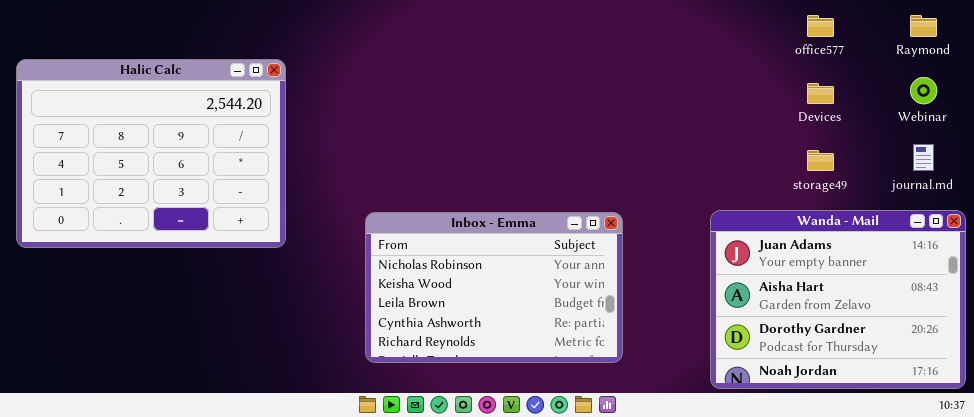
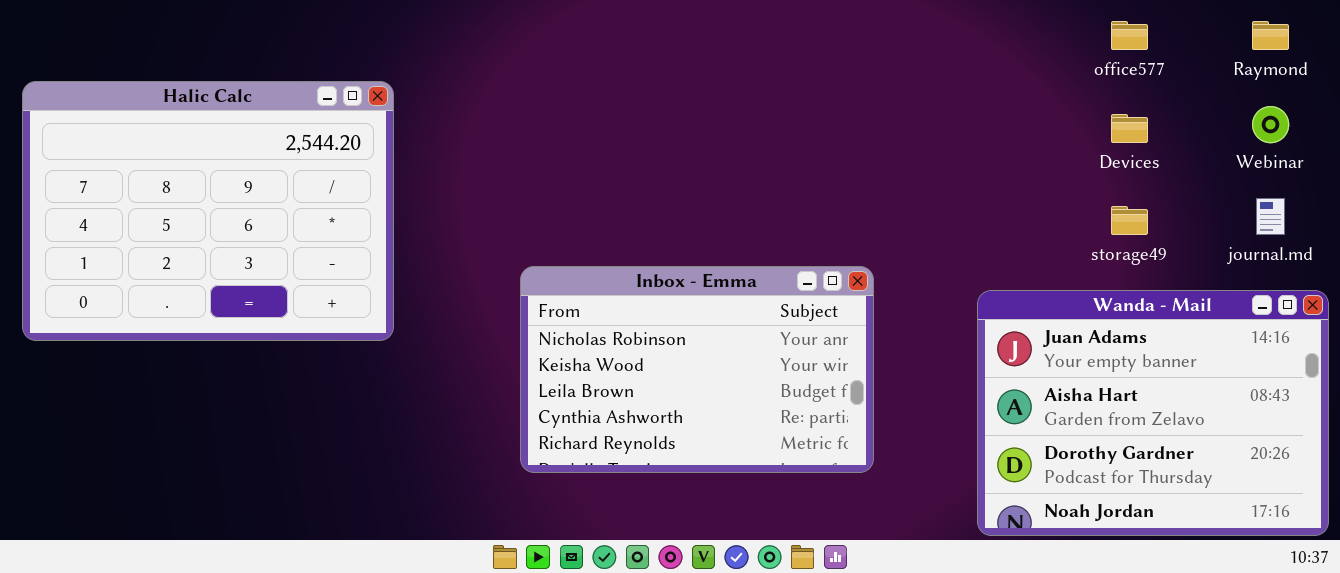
Inbox - Emma: [365,212,623,363] -> [520,266,874,473], moved

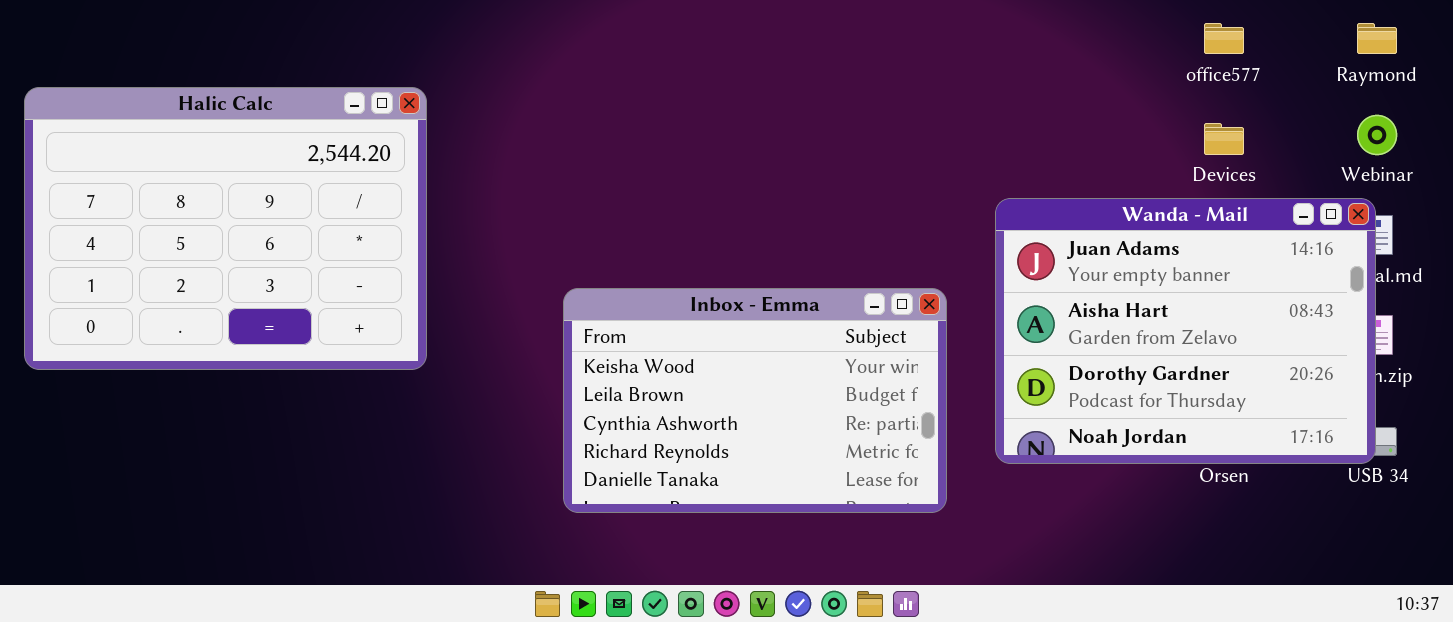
Inbox - Emma: [520,266,874,473] -> [563,288,947,513], scrolled down 1 row
Wanda - Mail: [977,290,1329,536] -> [995,198,1376,464], moved

